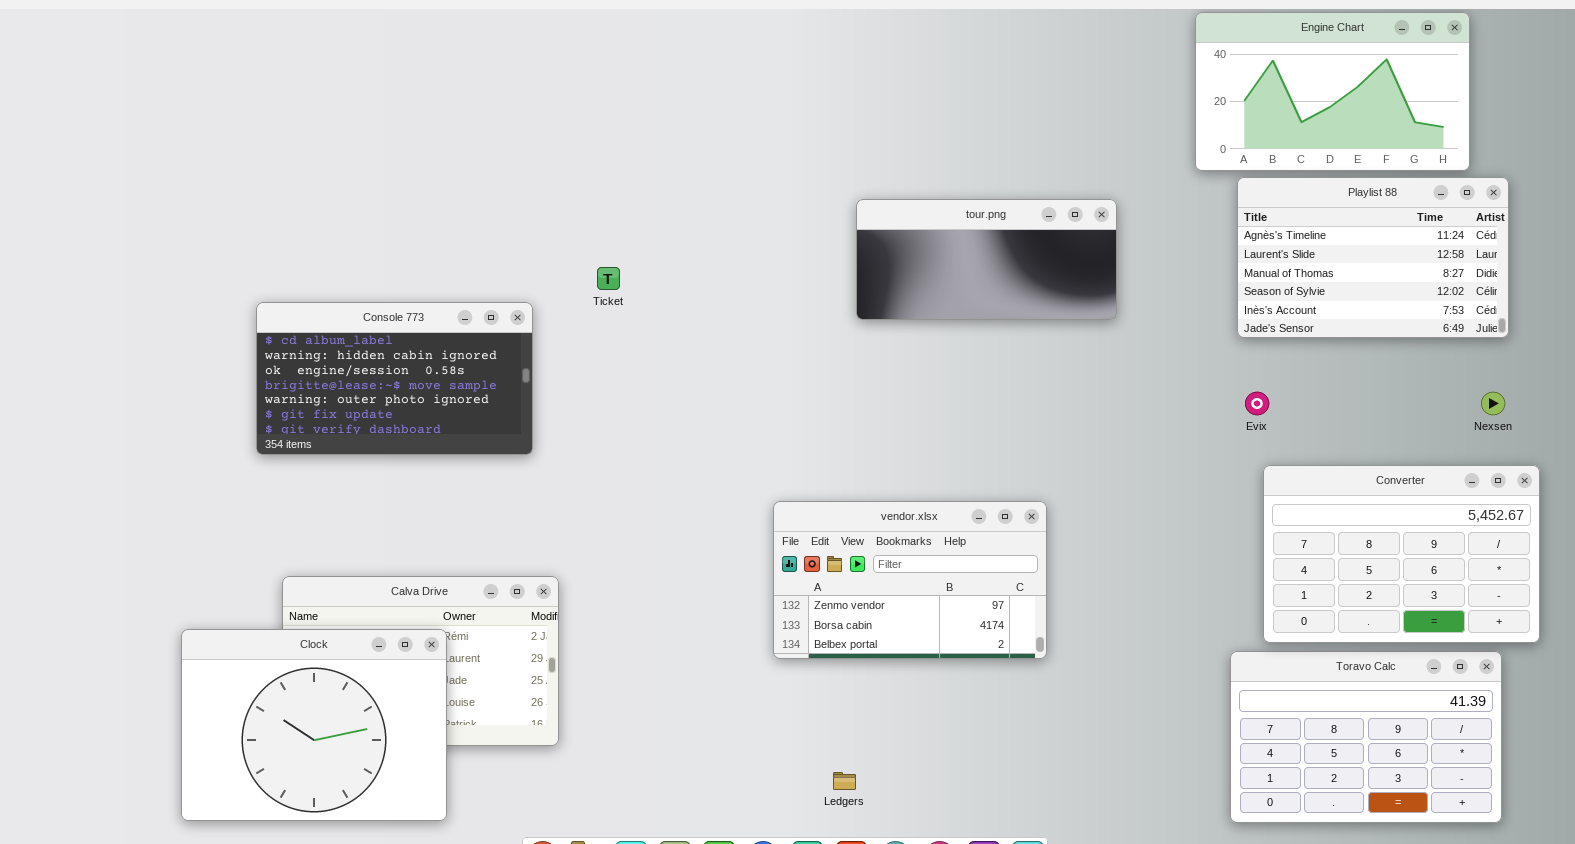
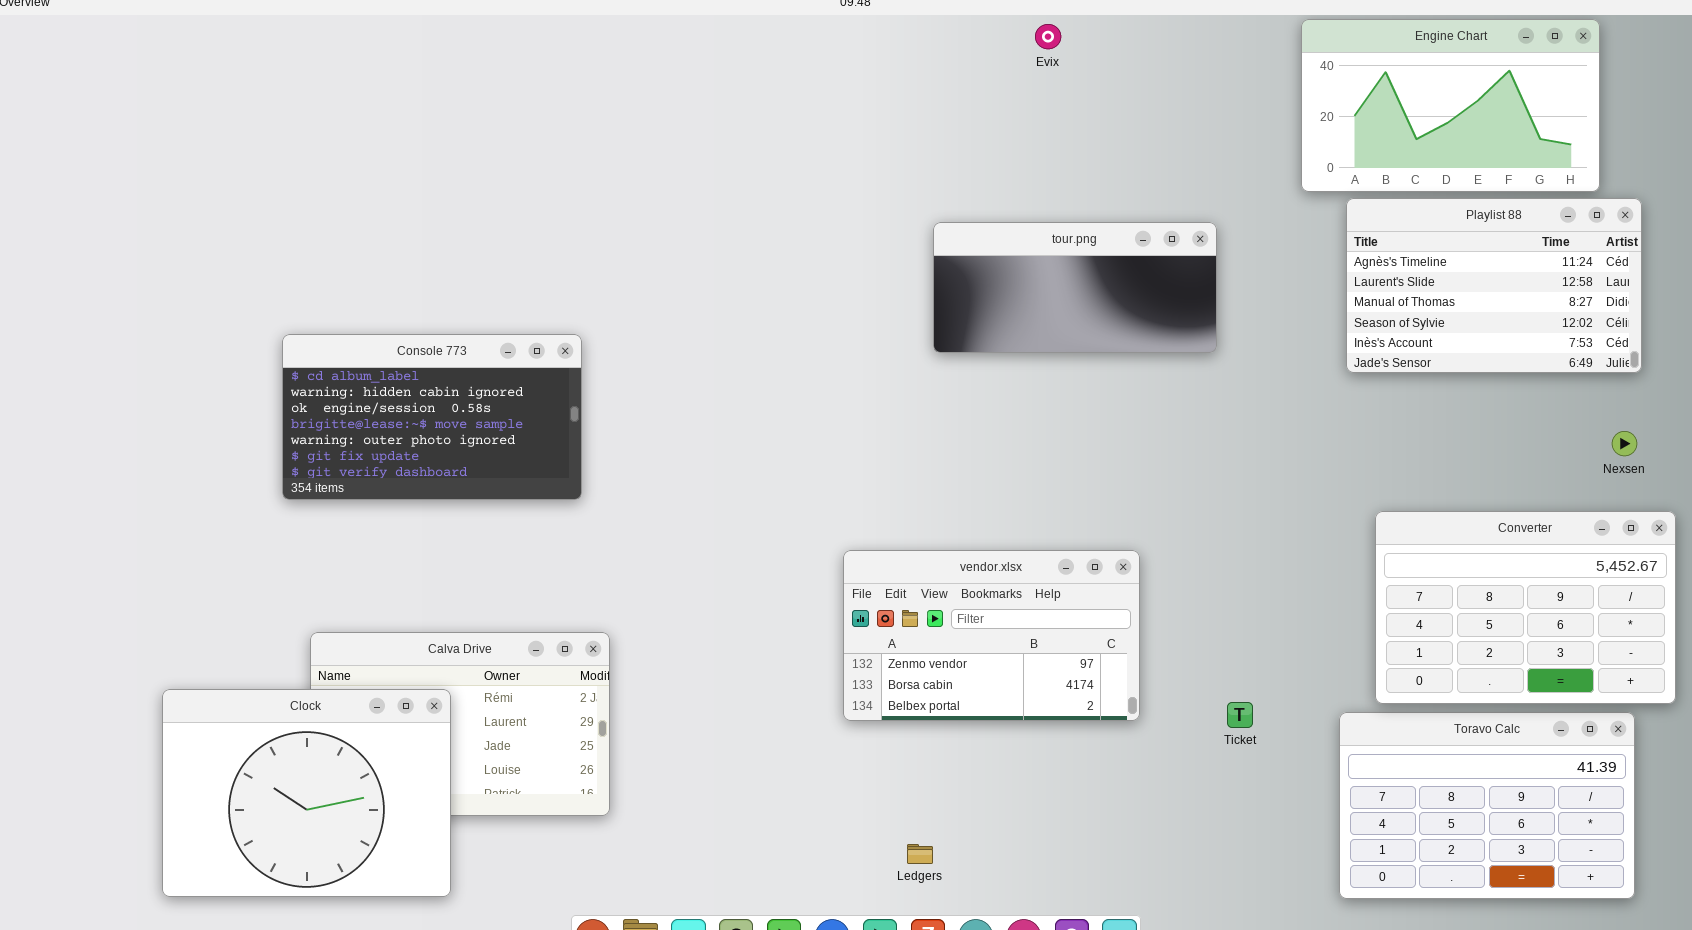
Ticket: [597,267,620,290] -> [1227,702,1253,728], moved
Evix: [1245,392,1269,415] -> [1035,24,1061,49], moved
Clock: [181,629,447,821] -> [162,689,451,897], moved

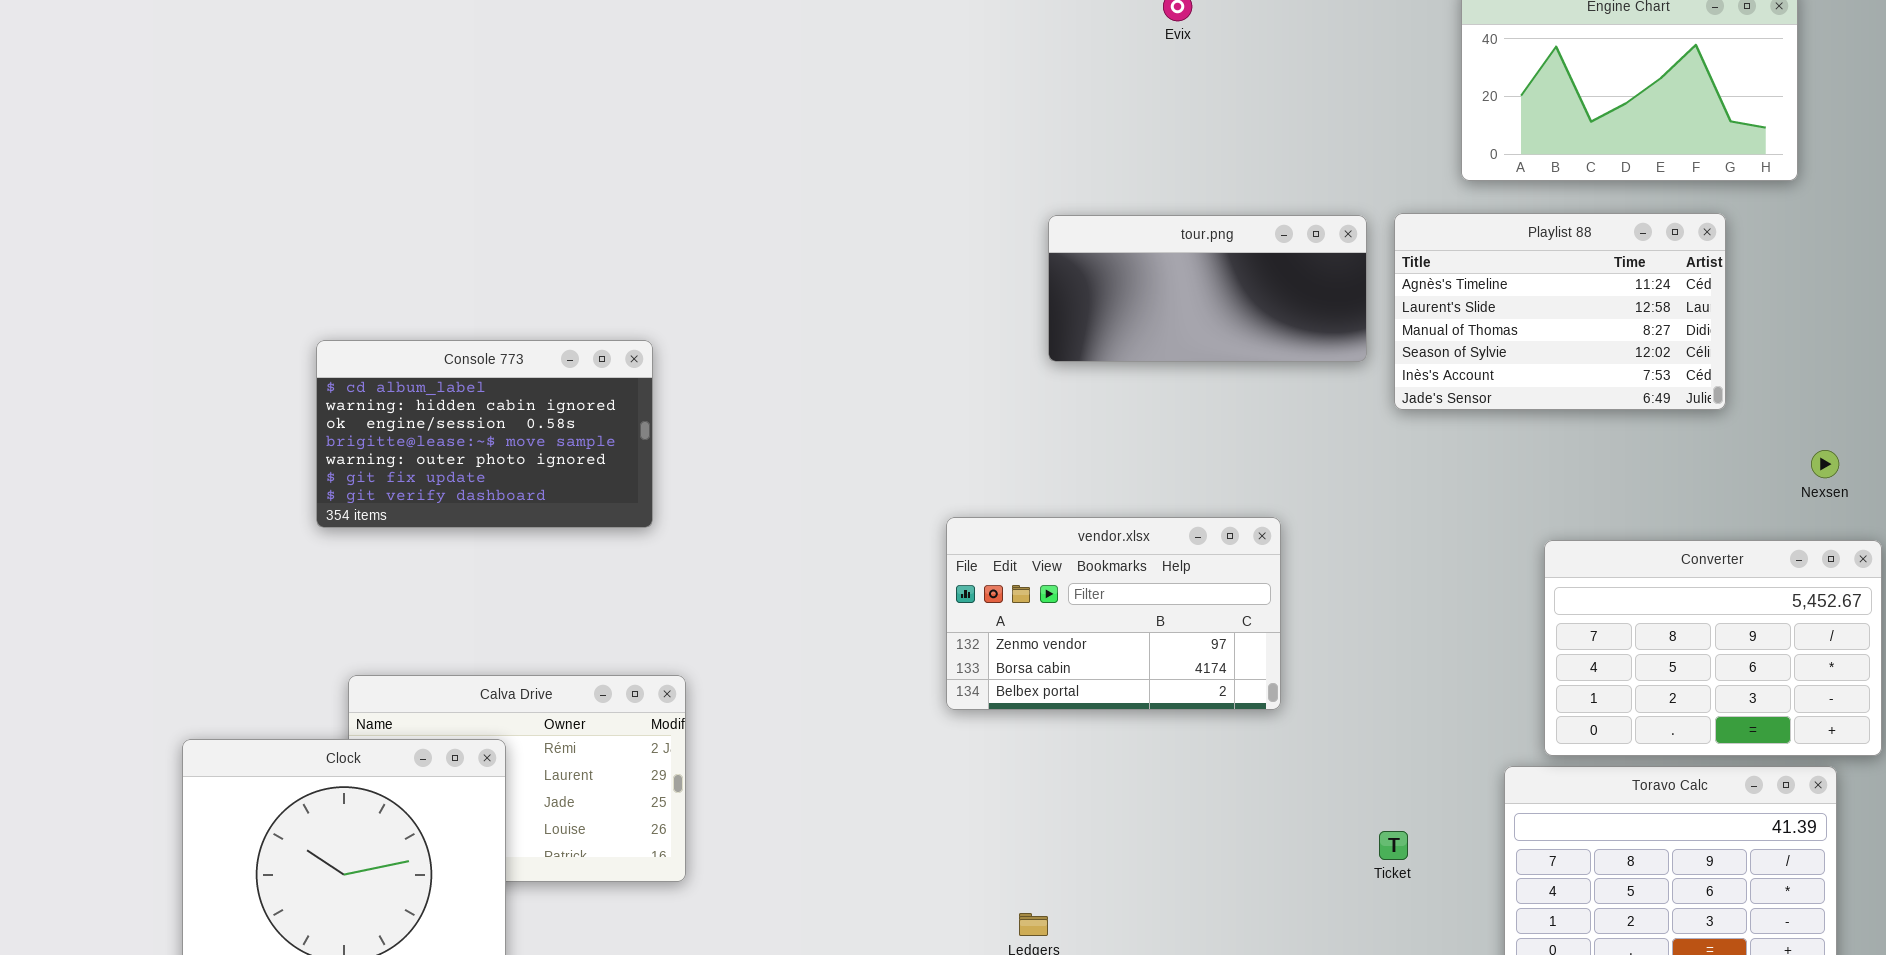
Playlist 88: [1346,198,1642,373] -> [1394,213,1726,410], moved
vendor.xlsx: [843,550,1140,721] -> [946,517,1281,710], moved
Ticket: [1227,702,1253,728] -> [1379,831,1408,860], moved

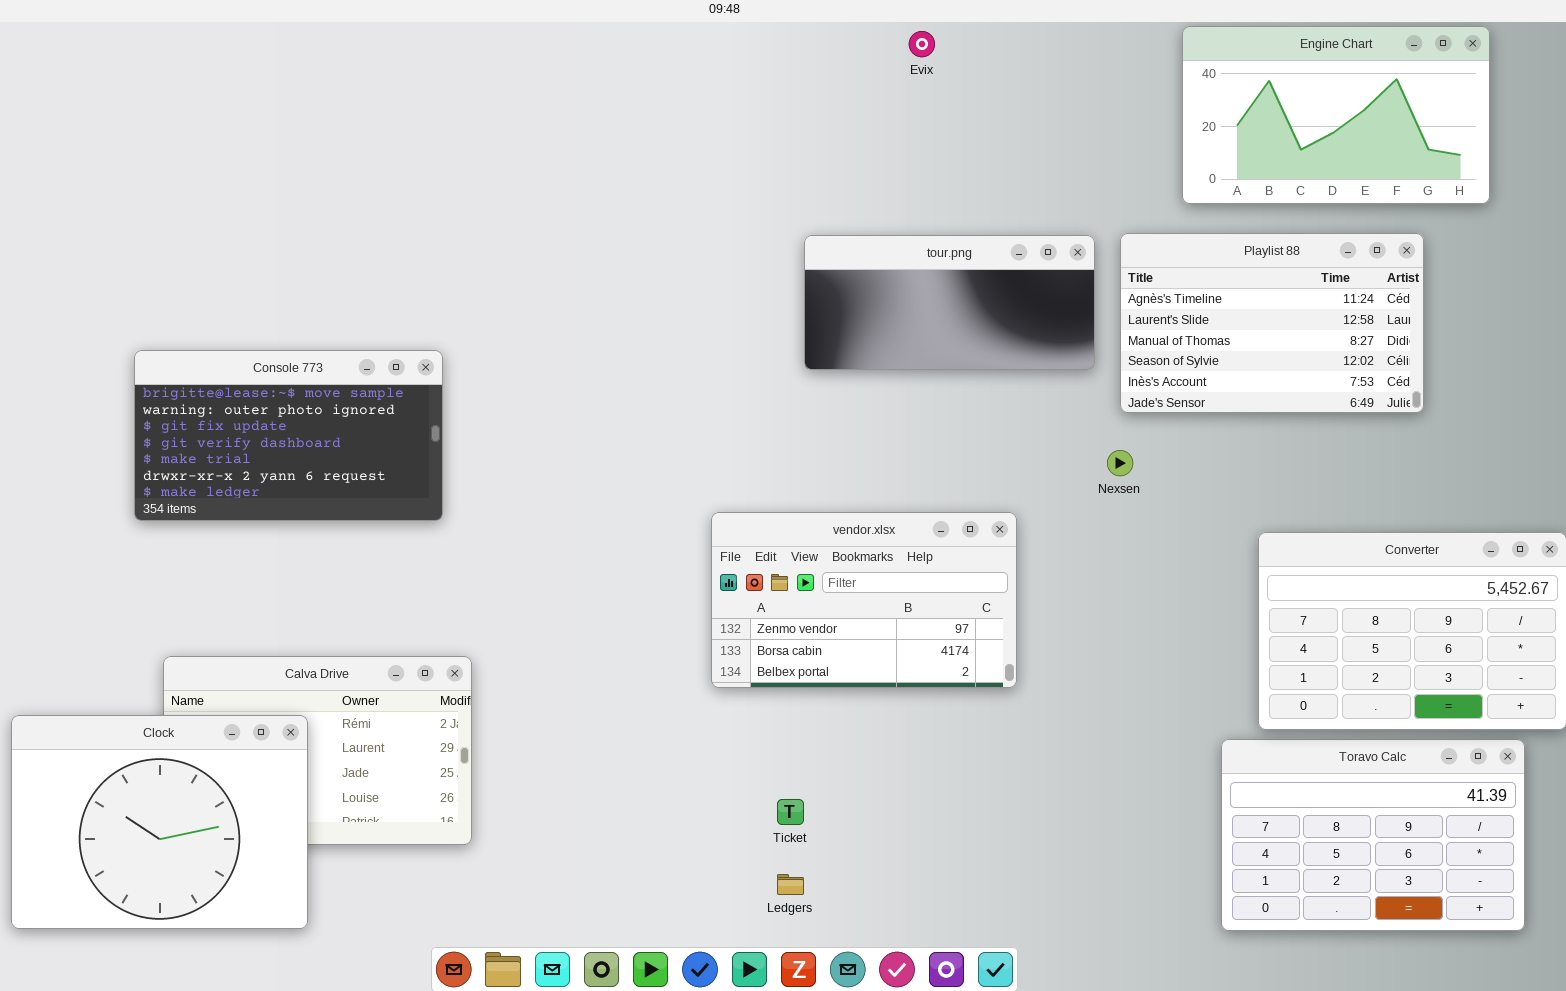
Console 773: [316,340,653,528] -> [134,350,443,521], scrolled down 3 rows
Nexsen: [1811,450,1839,478] -> [1107,450,1133,476], moved
Ticket: [1379,831,1408,860] -> [777,799,804,825], moved

